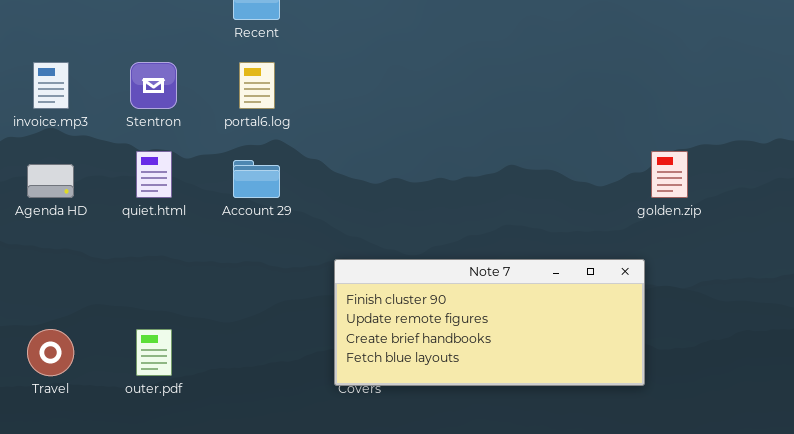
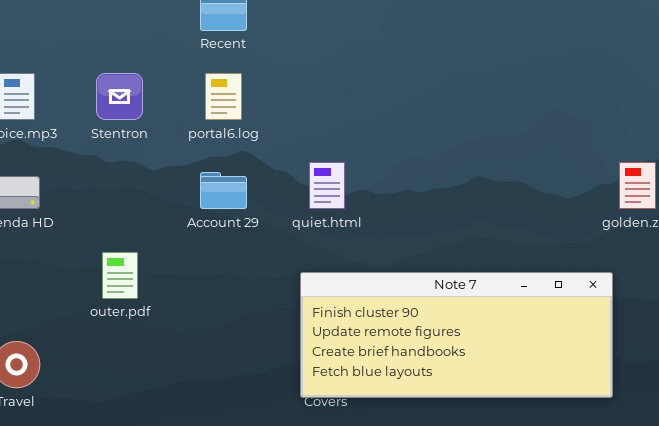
quiet.html: [136,151,172,198] -> [309,162,345,209], moved
outer.pdf: [136,329,172,376] -> [102,252,138,299], moved

